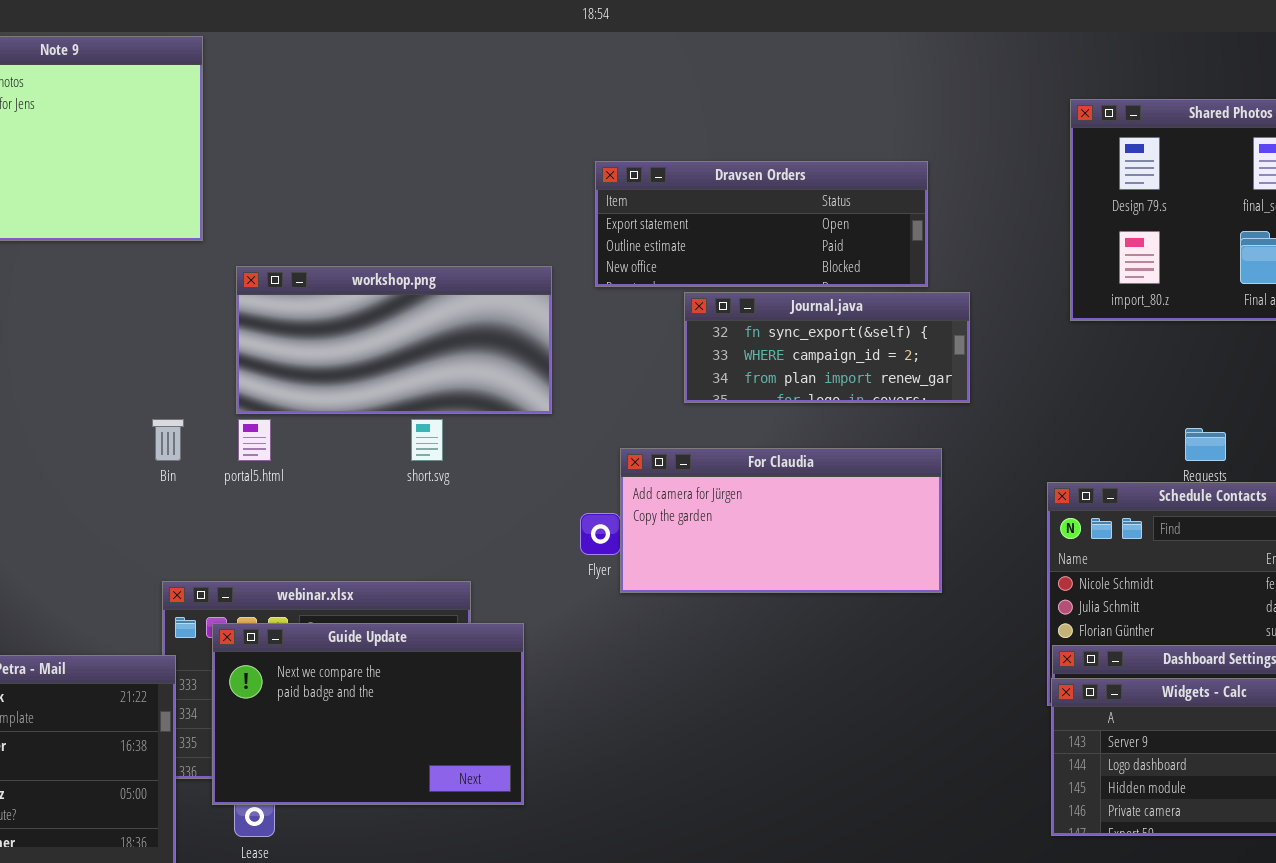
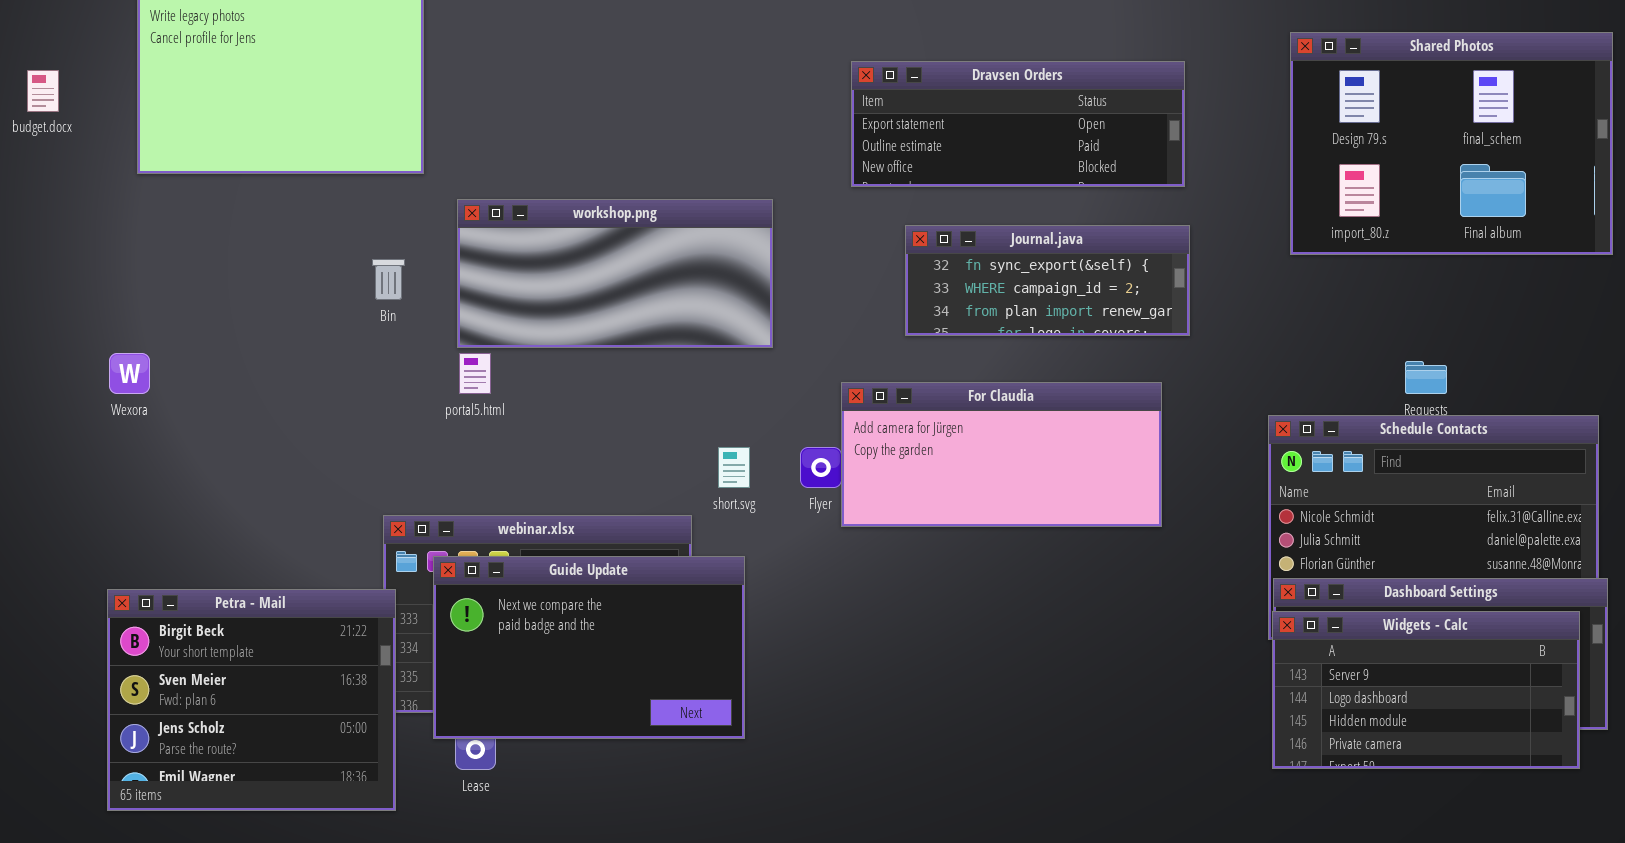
Dravsen Orders: [595,161,928,287] -> [851,61,1185,187], moved
Bin: [152,419,184,461] -> [372,259,405,300], moved
short.svg: [411,419,443,461] -> [718,447,750,488], moved

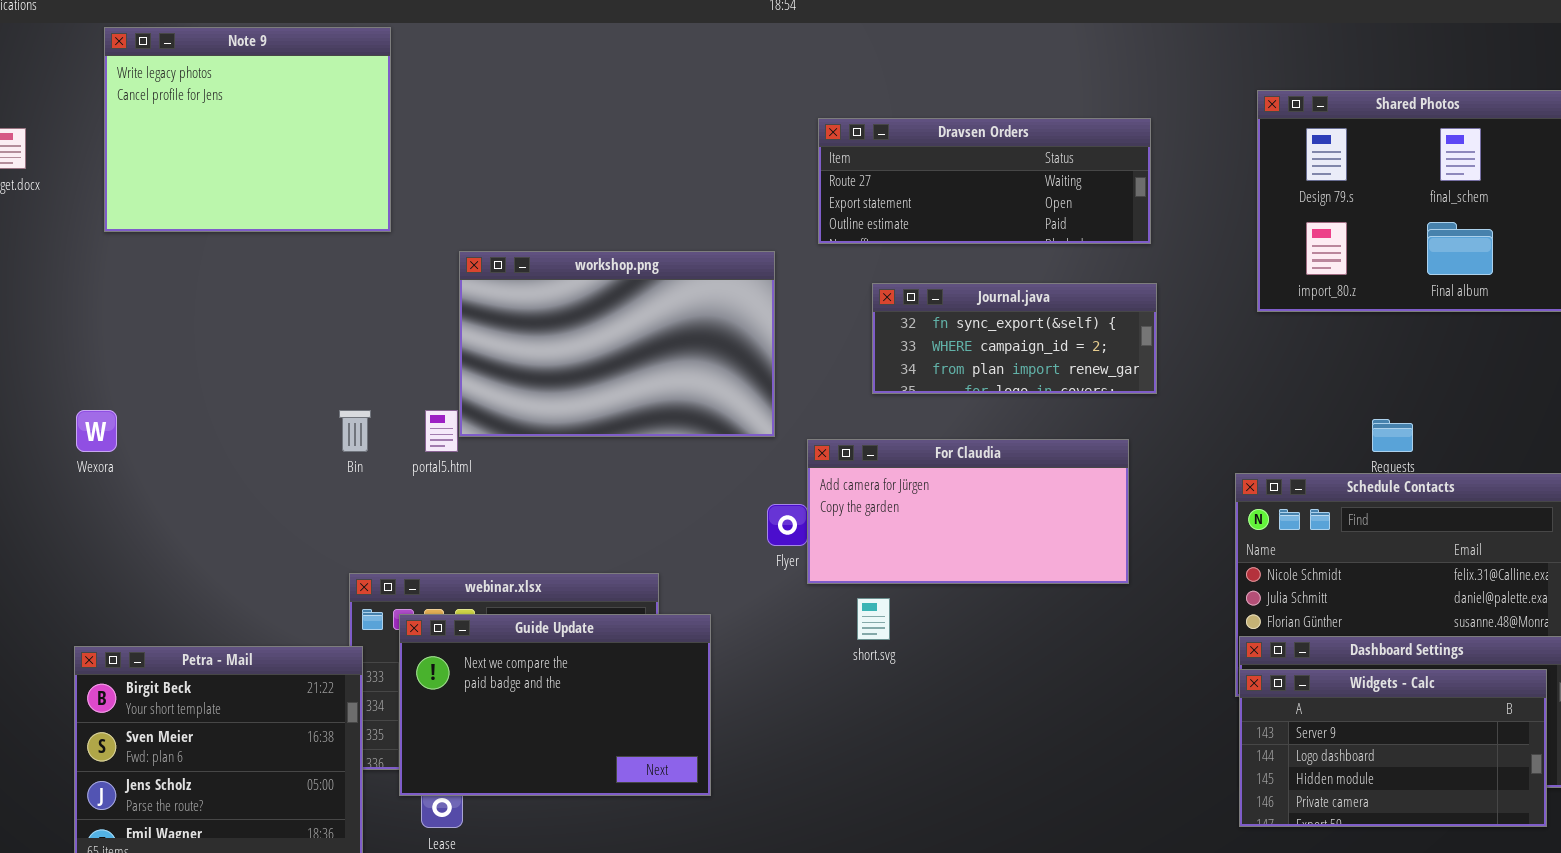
Dravsen Orders: [851,61,1185,187] -> [818,118,1151,244], scrolled up 1 row
workshop.png: [457,199,773,348] -> [459,251,775,437], moved, resized
Bin: [372,259,405,300] -> [339,410,371,452], moved
short.svg: [718,447,750,488] -> [857,598,890,640], moved

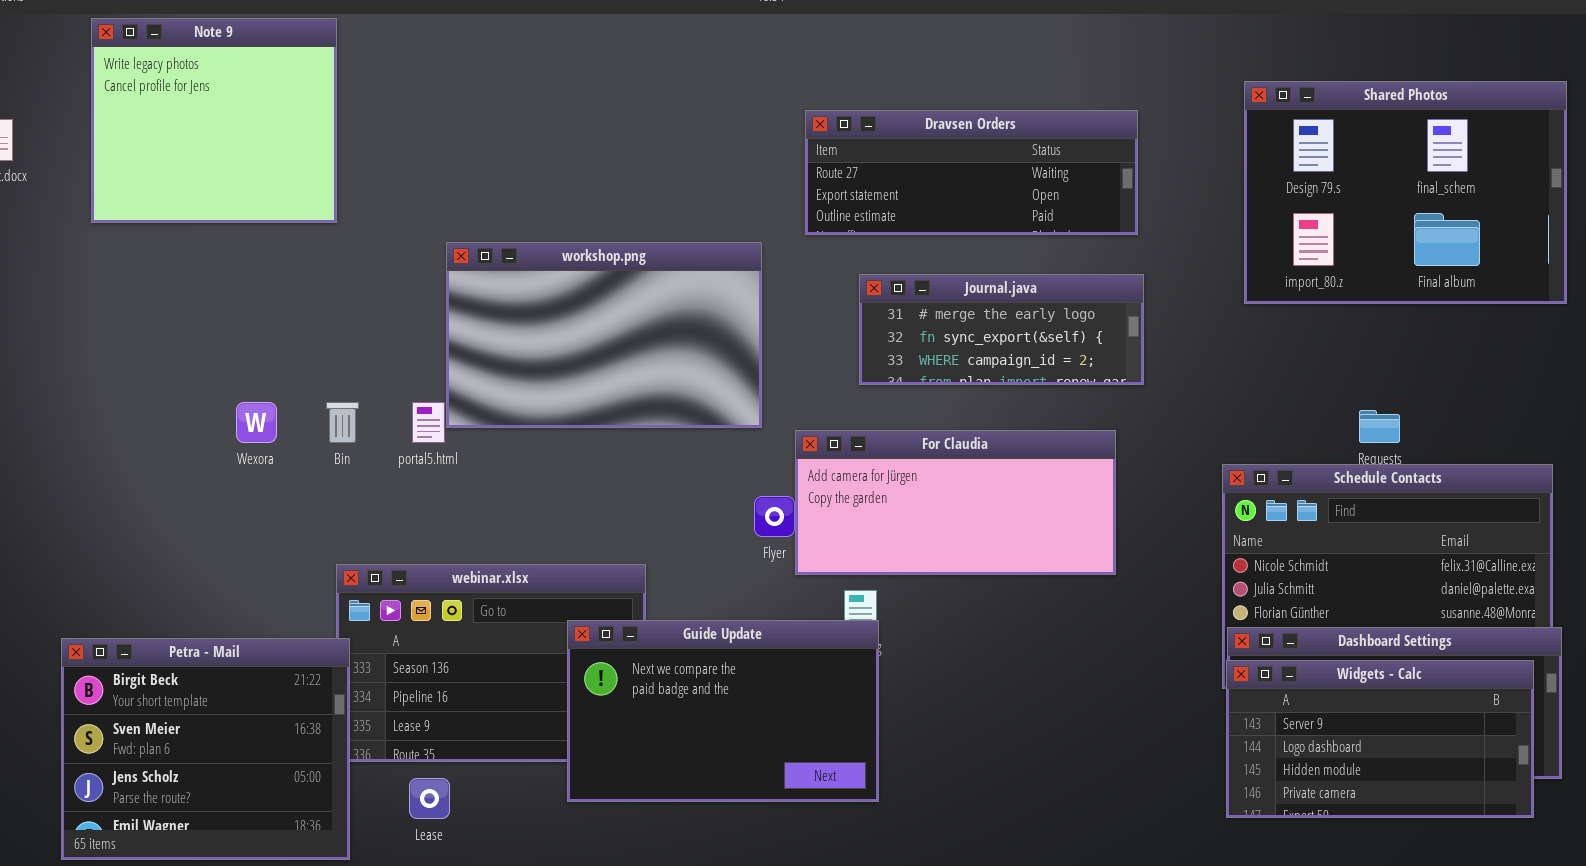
Note 9: [104,27,391,232] -> [91,18,337,223], resized
Journal.java: [872,283,1157,394] -> [859,274,1144,385], scrolled up 1 row
Wexora: [76,410,117,452] -> [236,402,277,443], moved
Guide Update: [399,614,711,796] -> [567,620,879,802], moved

